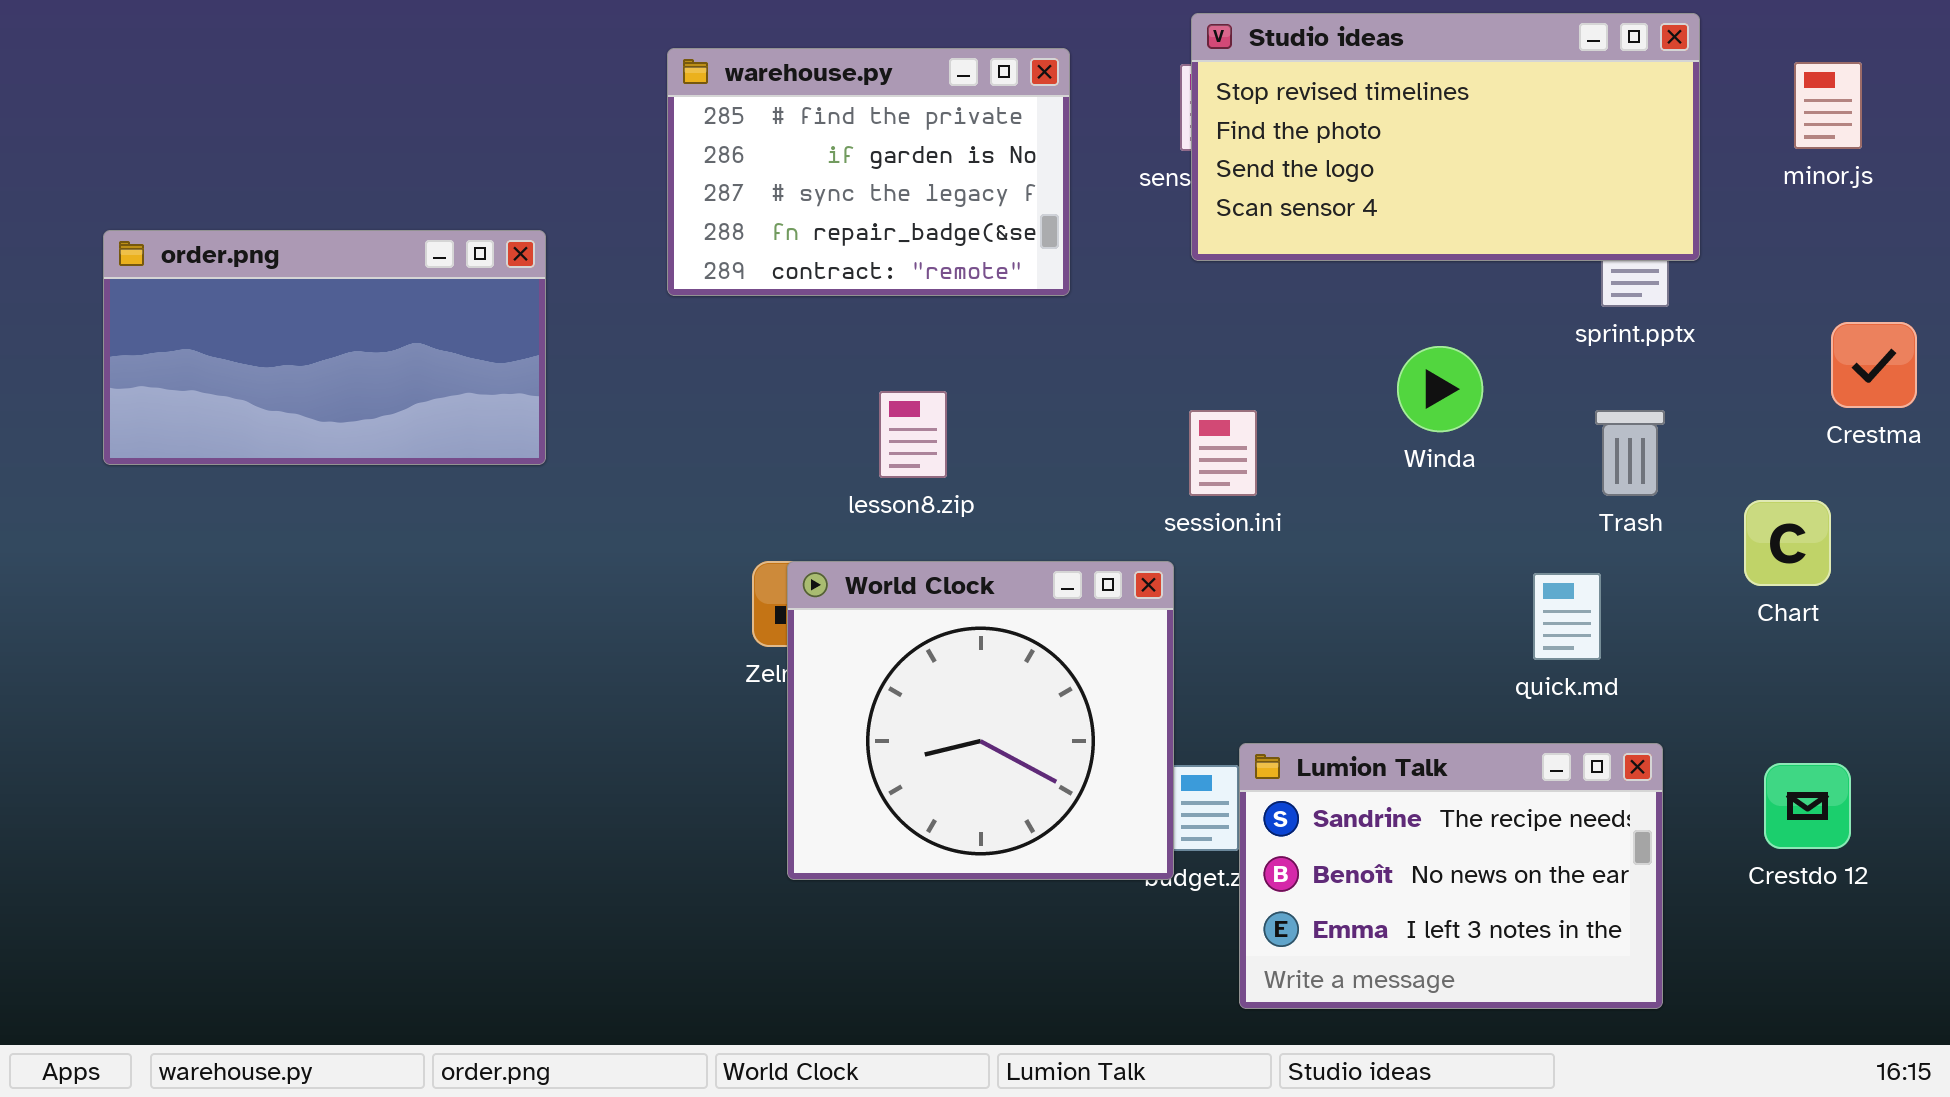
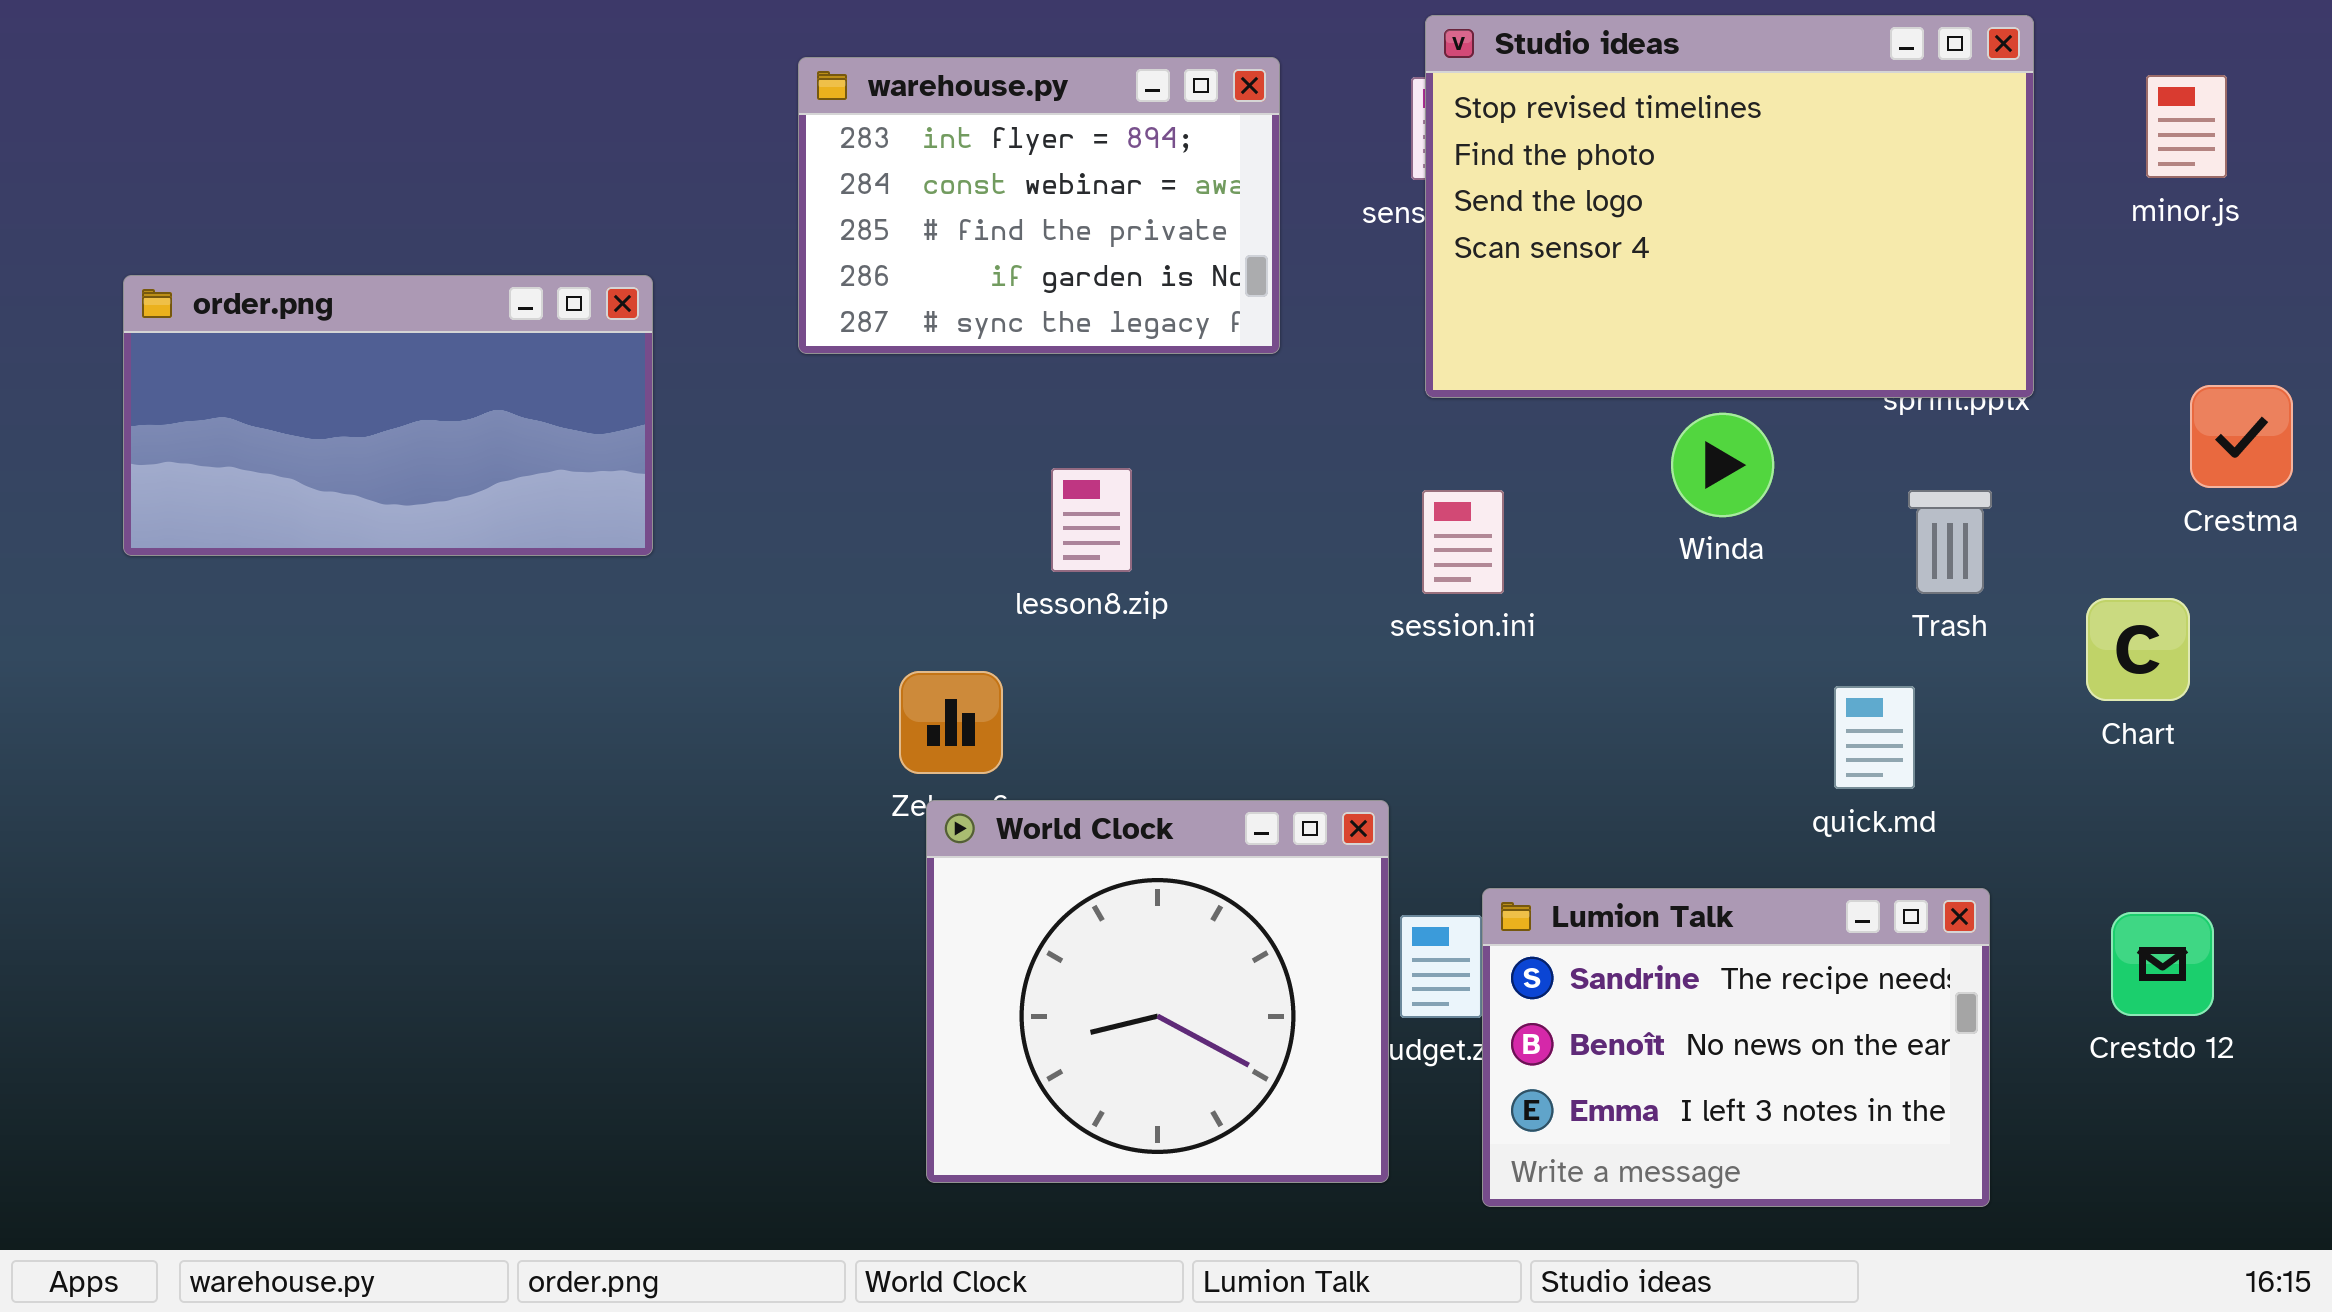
Studio ideas: [1191,13,1700,261] -> [1425,15,2034,398], resized
warehouse.py: [667,48,1070,296] -> [798,57,1280,354], scrolled up 2 rows
World Clock: [787,561,1174,880] -> [926,800,1389,1183], moved

